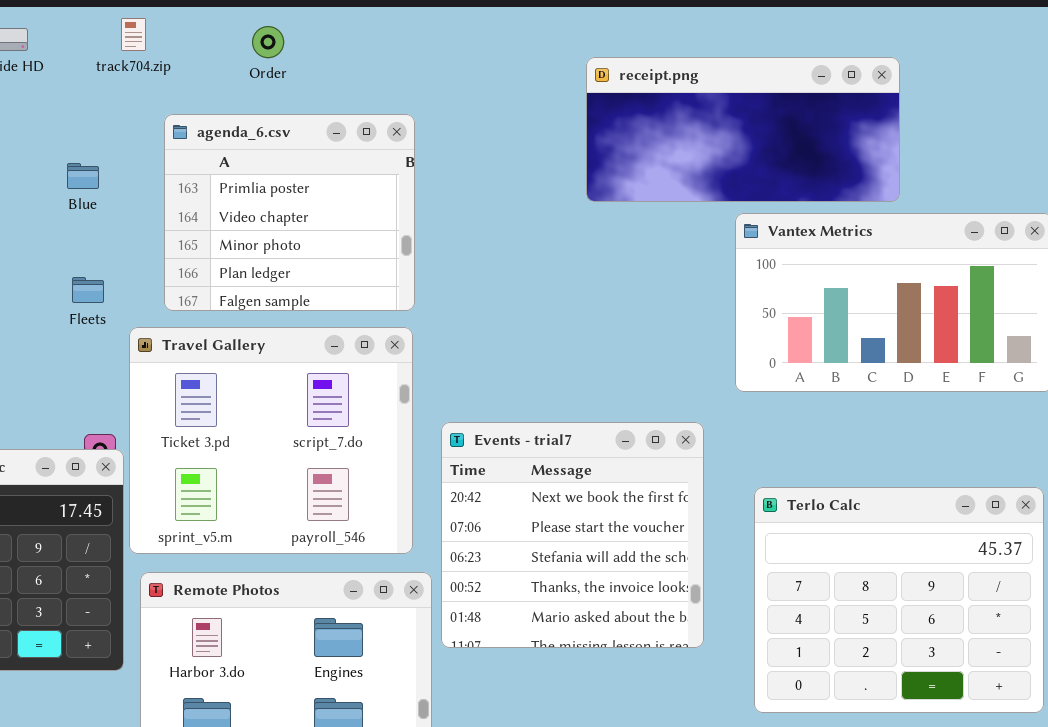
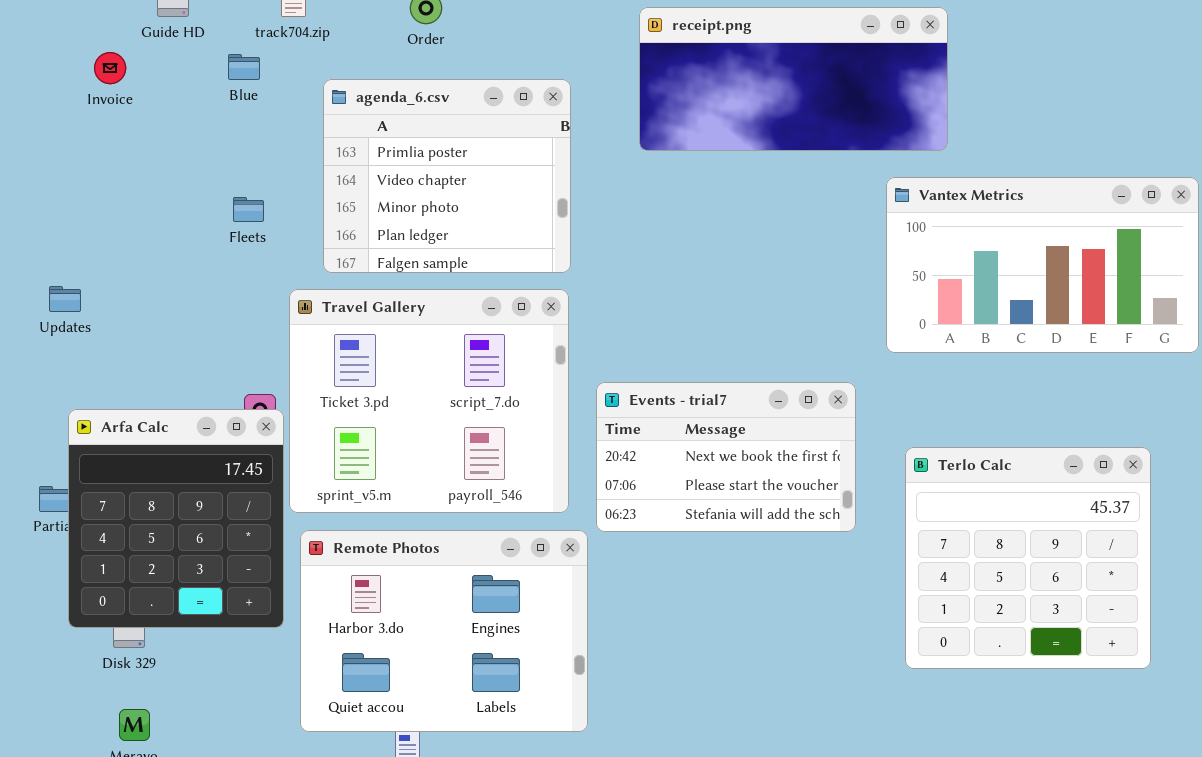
receipt.png: [586,57,900,202] -> [639,7,948,151], moved
Blue: [67,163,99,189] -> [228,54,260,80], moved
Fleets: [72,277,104,303] -> [233,197,264,222], moved
Events - trial7: [441,422,704,648] -> [596,382,856,532], resized
Terlo Calc: [754,487,1044,713] -> [905,447,1151,669], resized

